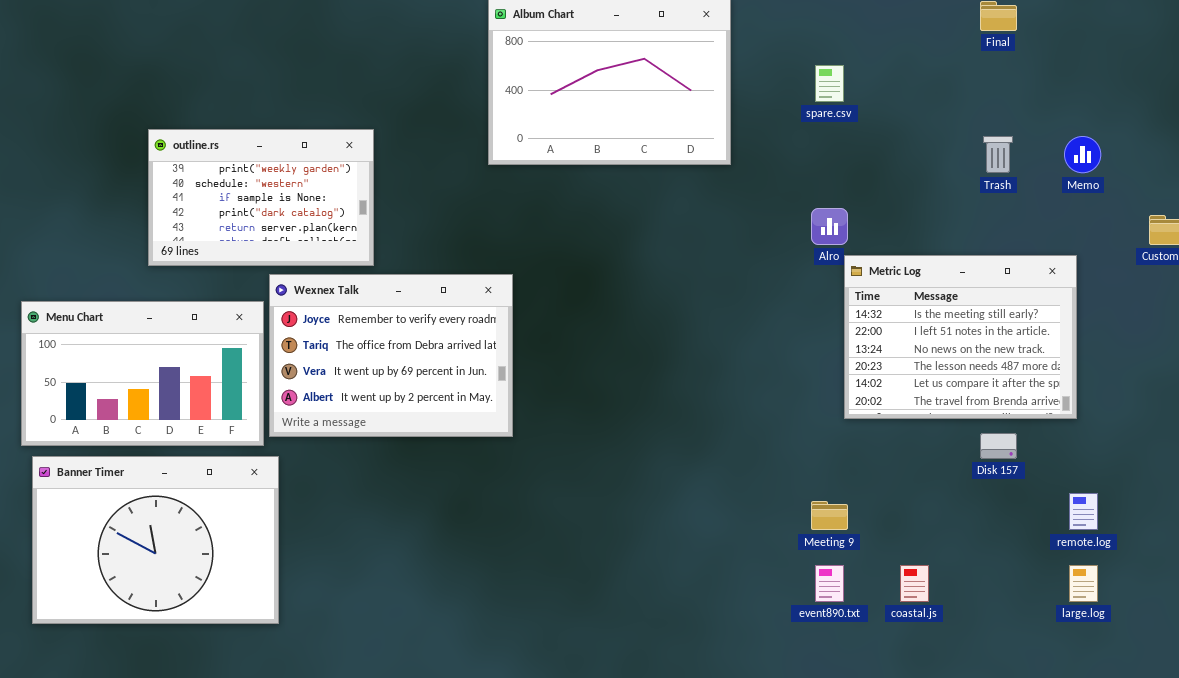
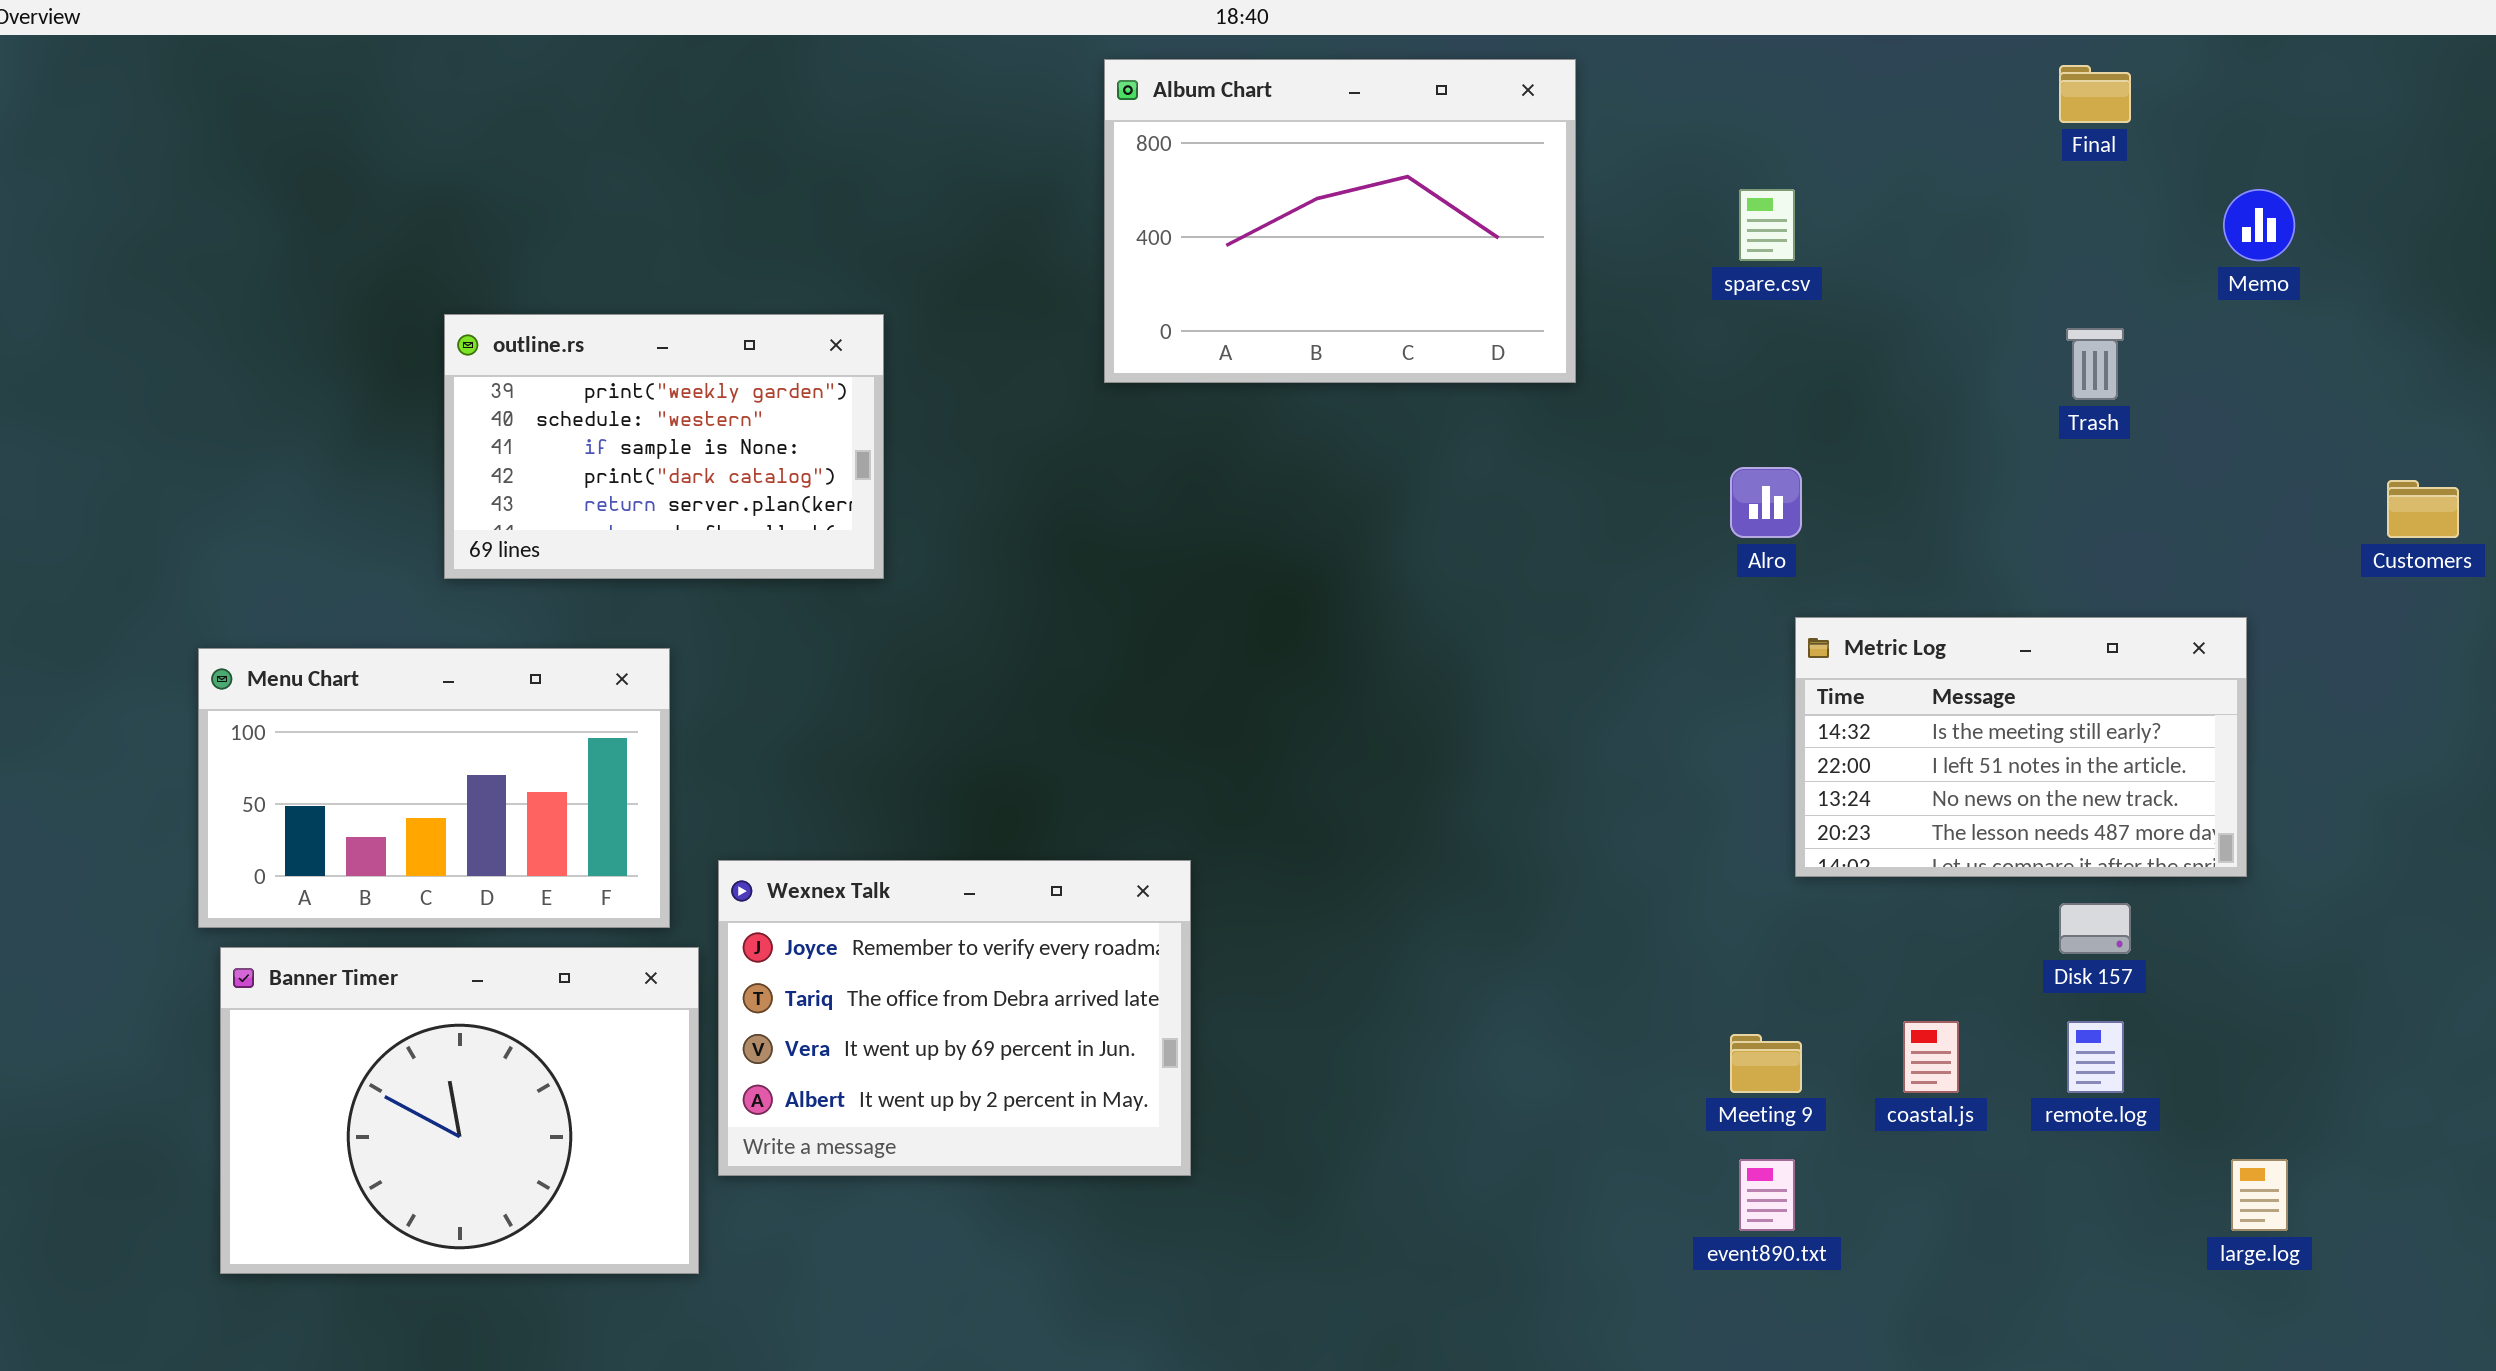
Memo: [1064,136,1101,173] -> [2223,189,2295,261], moved
Metric Log: [844,255,1077,419] -> [1795,617,2247,877], resized
Wexnex Talk: [269,274,513,437] -> [718,860,1191,1176], moved
remote.log: [1069,493,1098,530] -> [2067,1021,2124,1093], moved
coastal.js: [900,565,929,602] -> [1903,1021,1959,1093], moved

